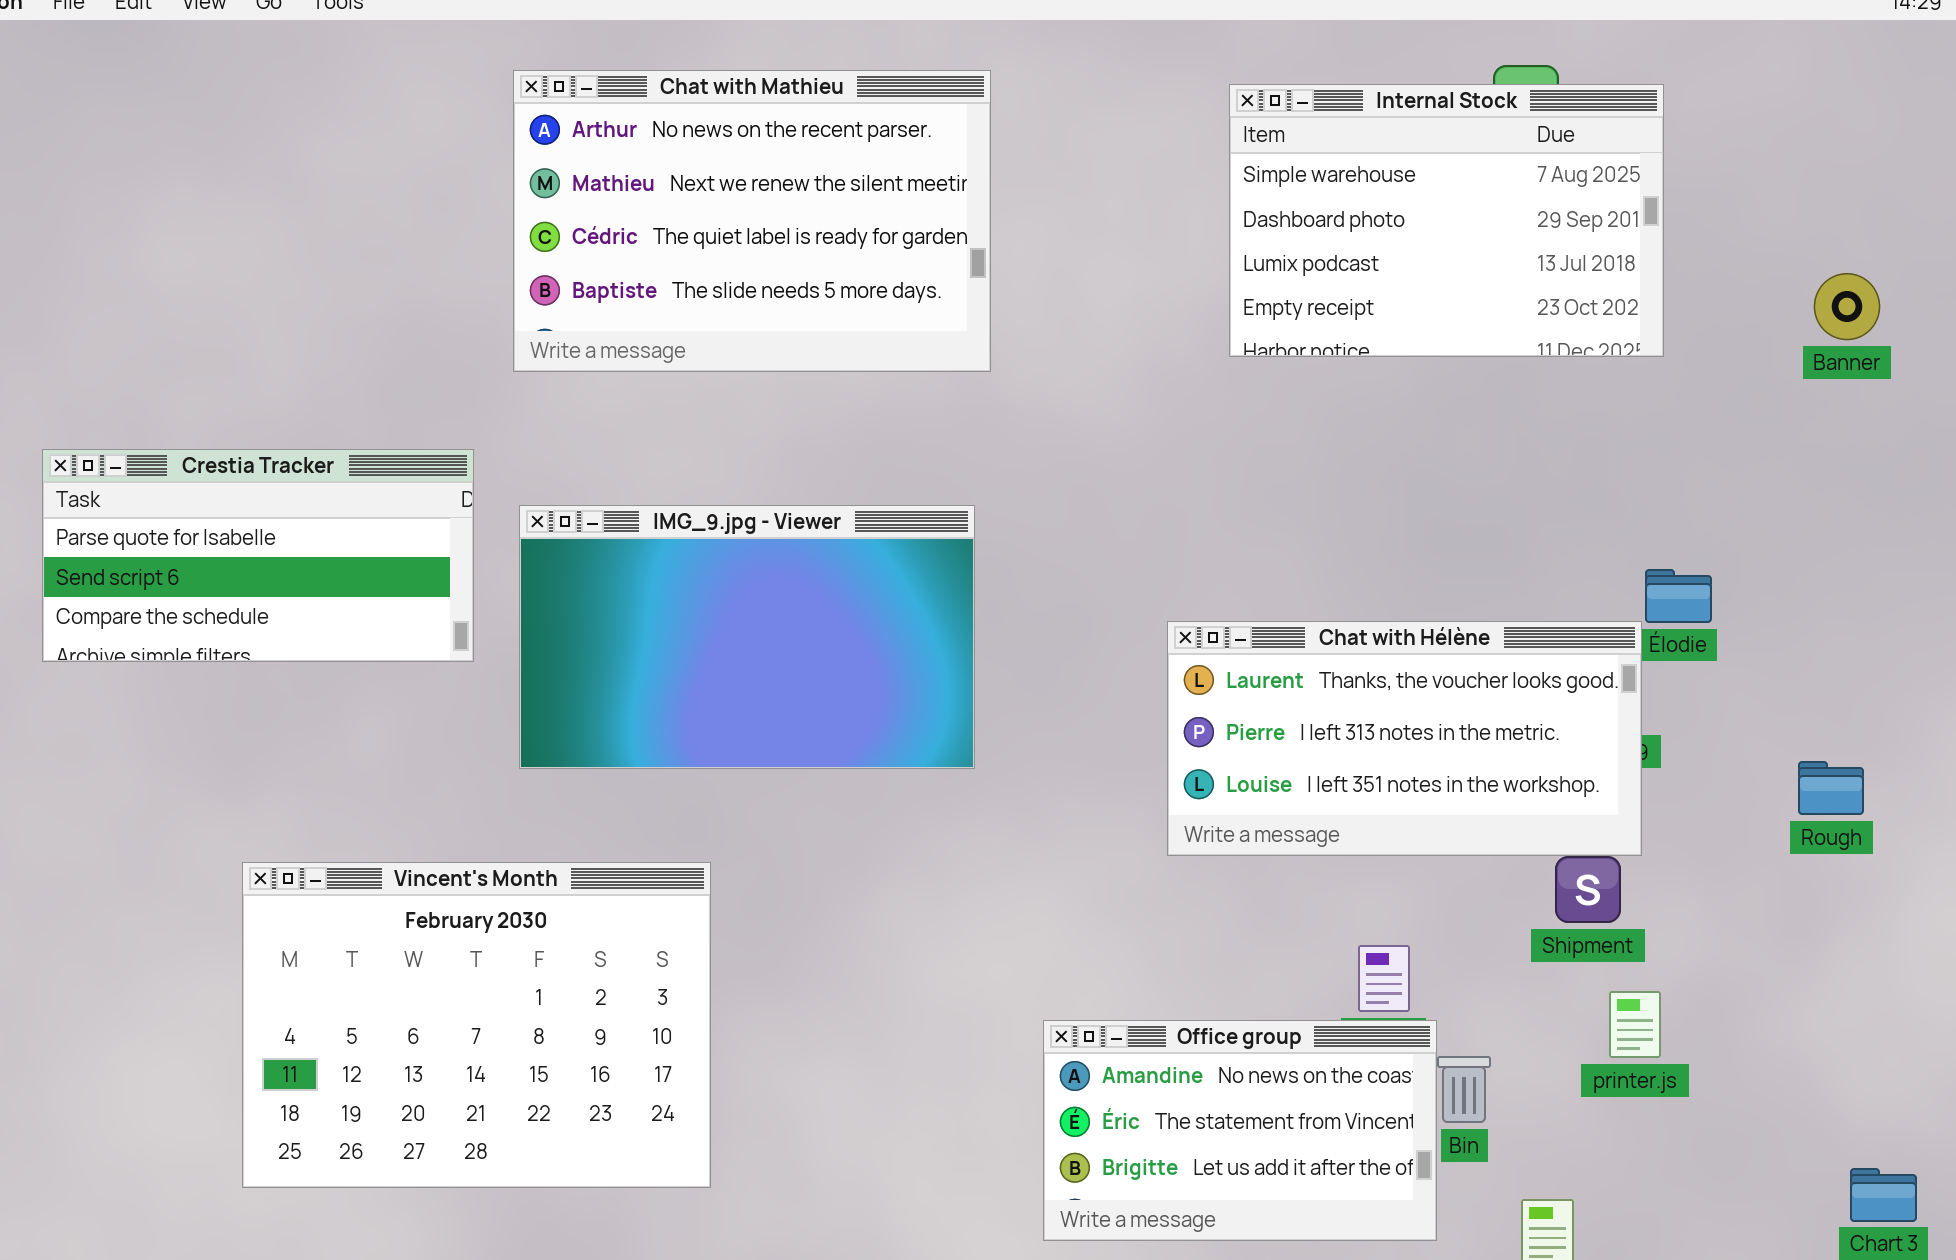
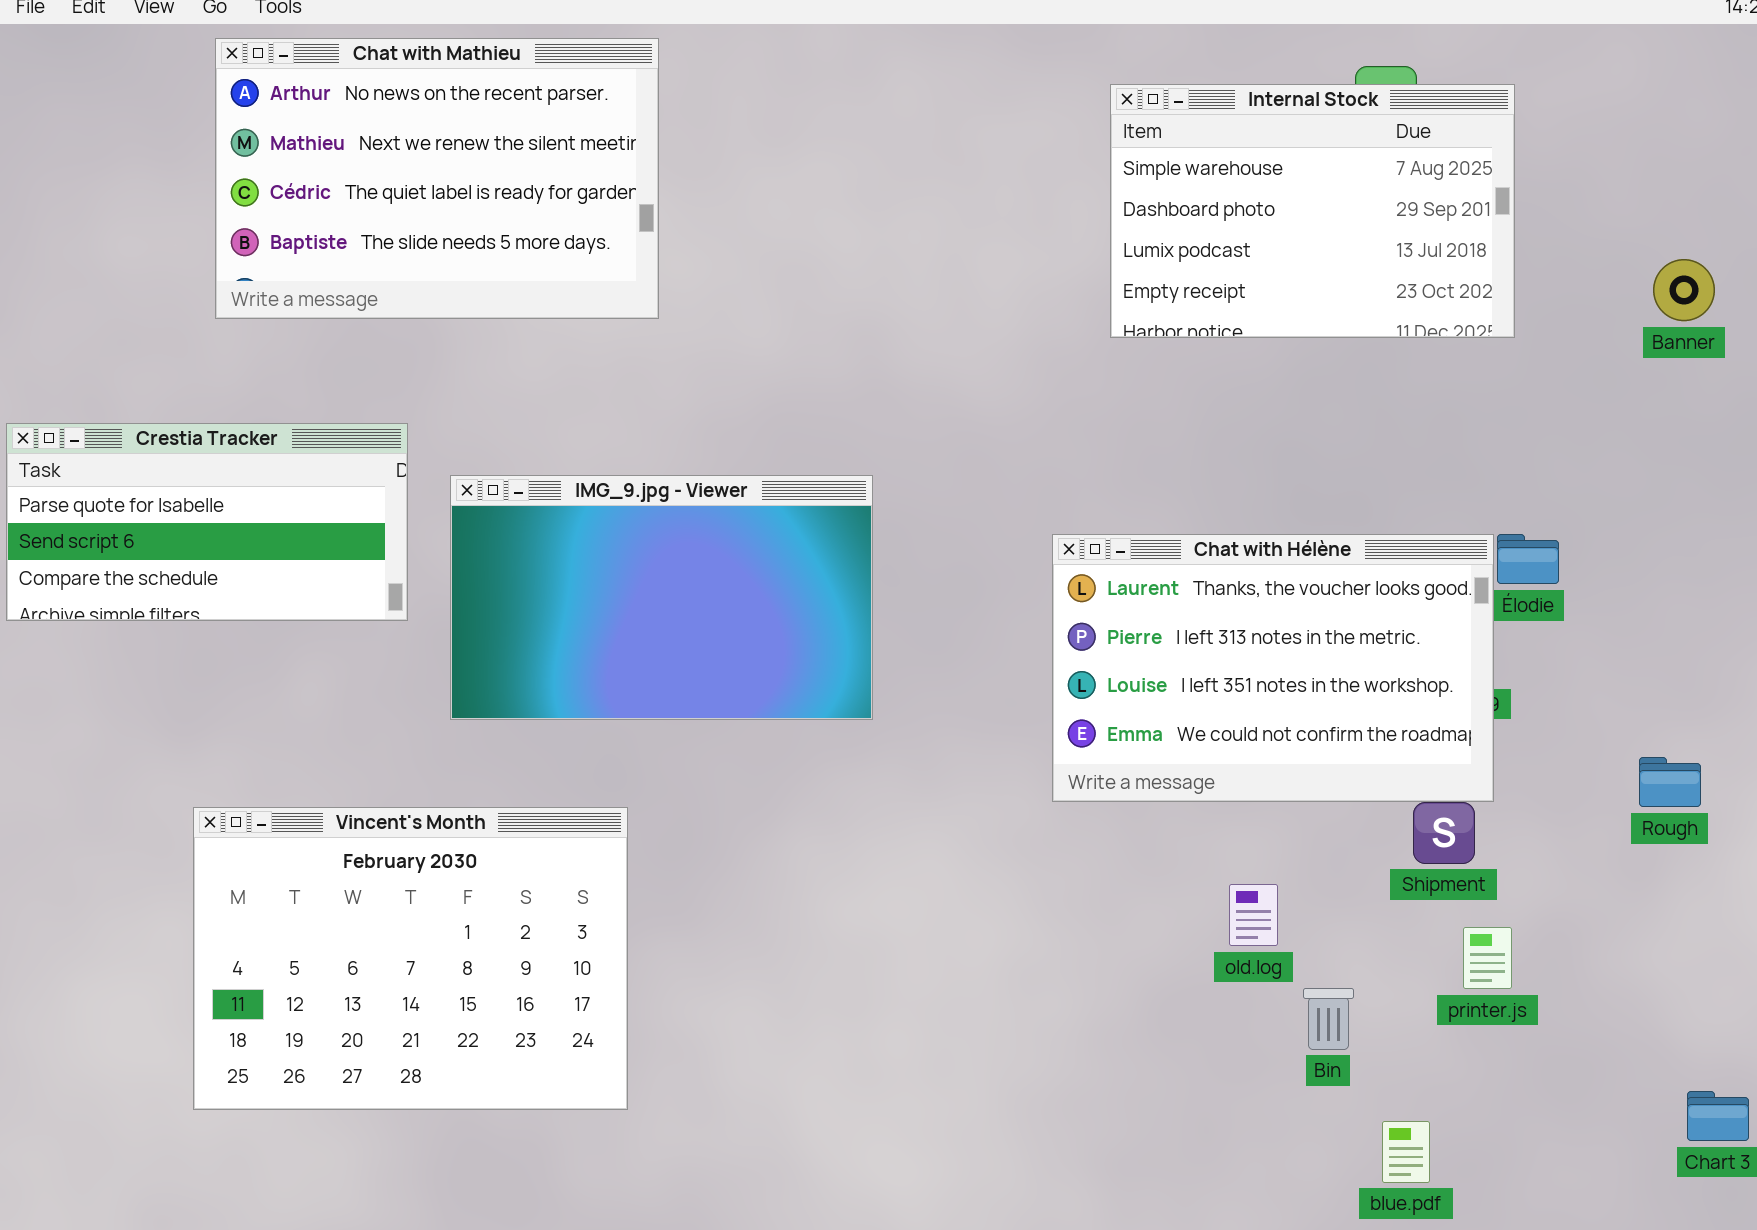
Chat with Mathieu: [513,70,991,372] -> [215,38,659,319], moved
Chat with Hélène: [1167,621,1642,856] -> [1052,534,1494,802], resized
Rough: [1798,761,1864,815] -> [1639,757,1701,807], moved
Office group: [1043,1020,1437,1241] -> none, closed

